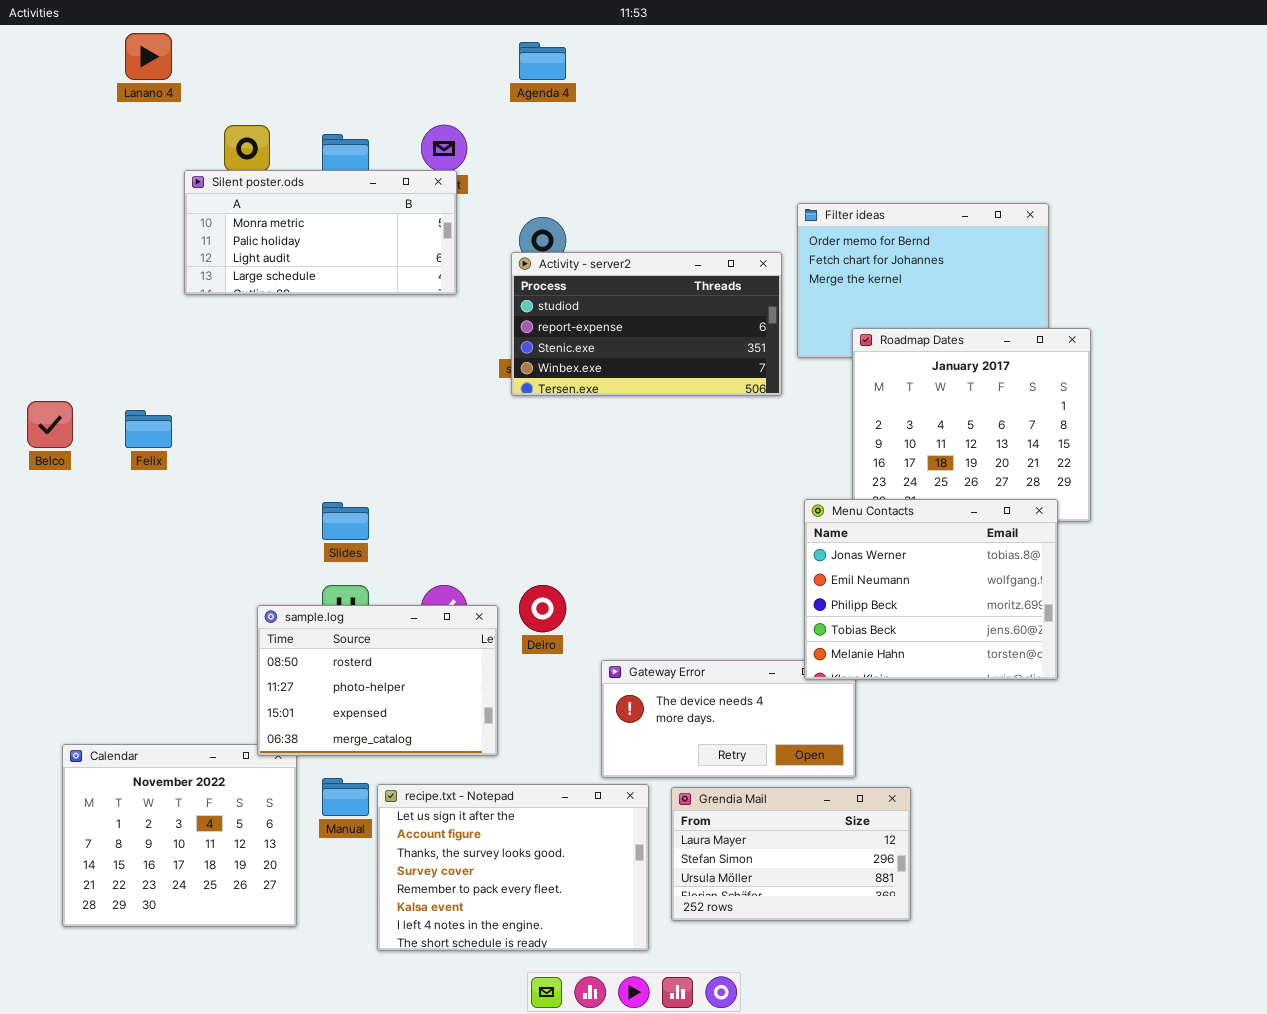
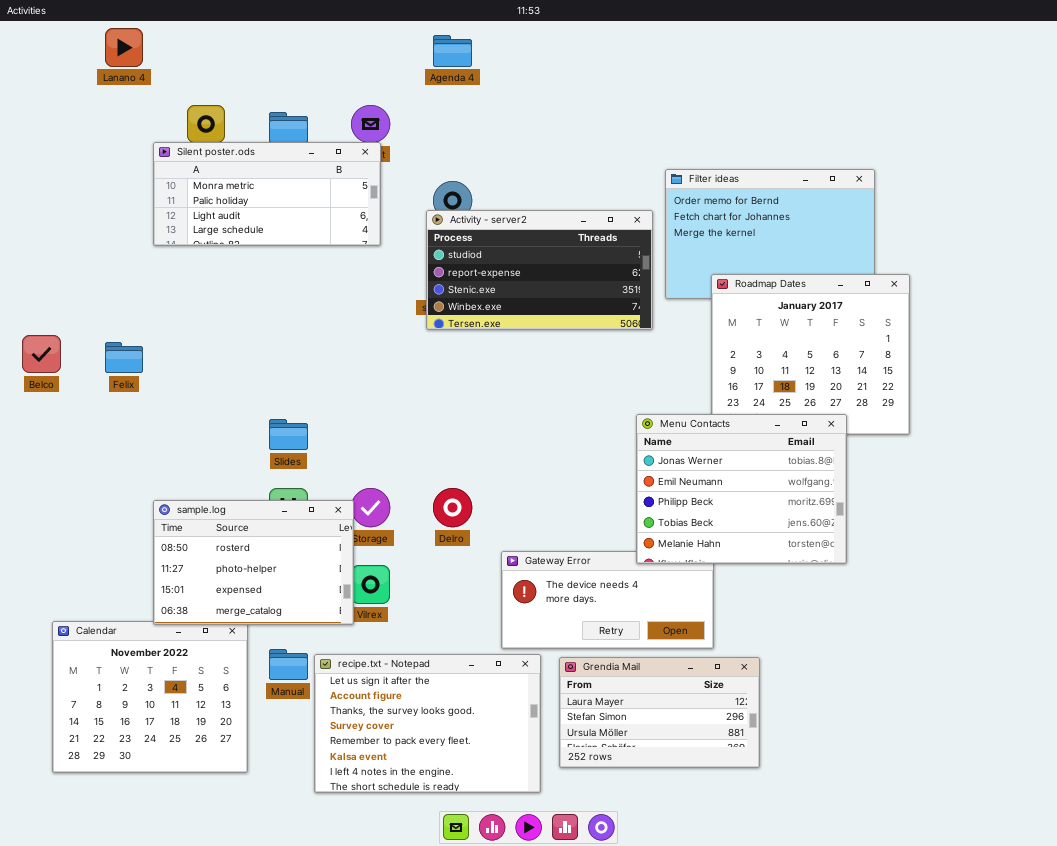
Menu Contacts: [804,499,1058,680] -> [636,414,847,564], moved
sample.log: [257,605,498,756] -> [153,500,354,625], moved

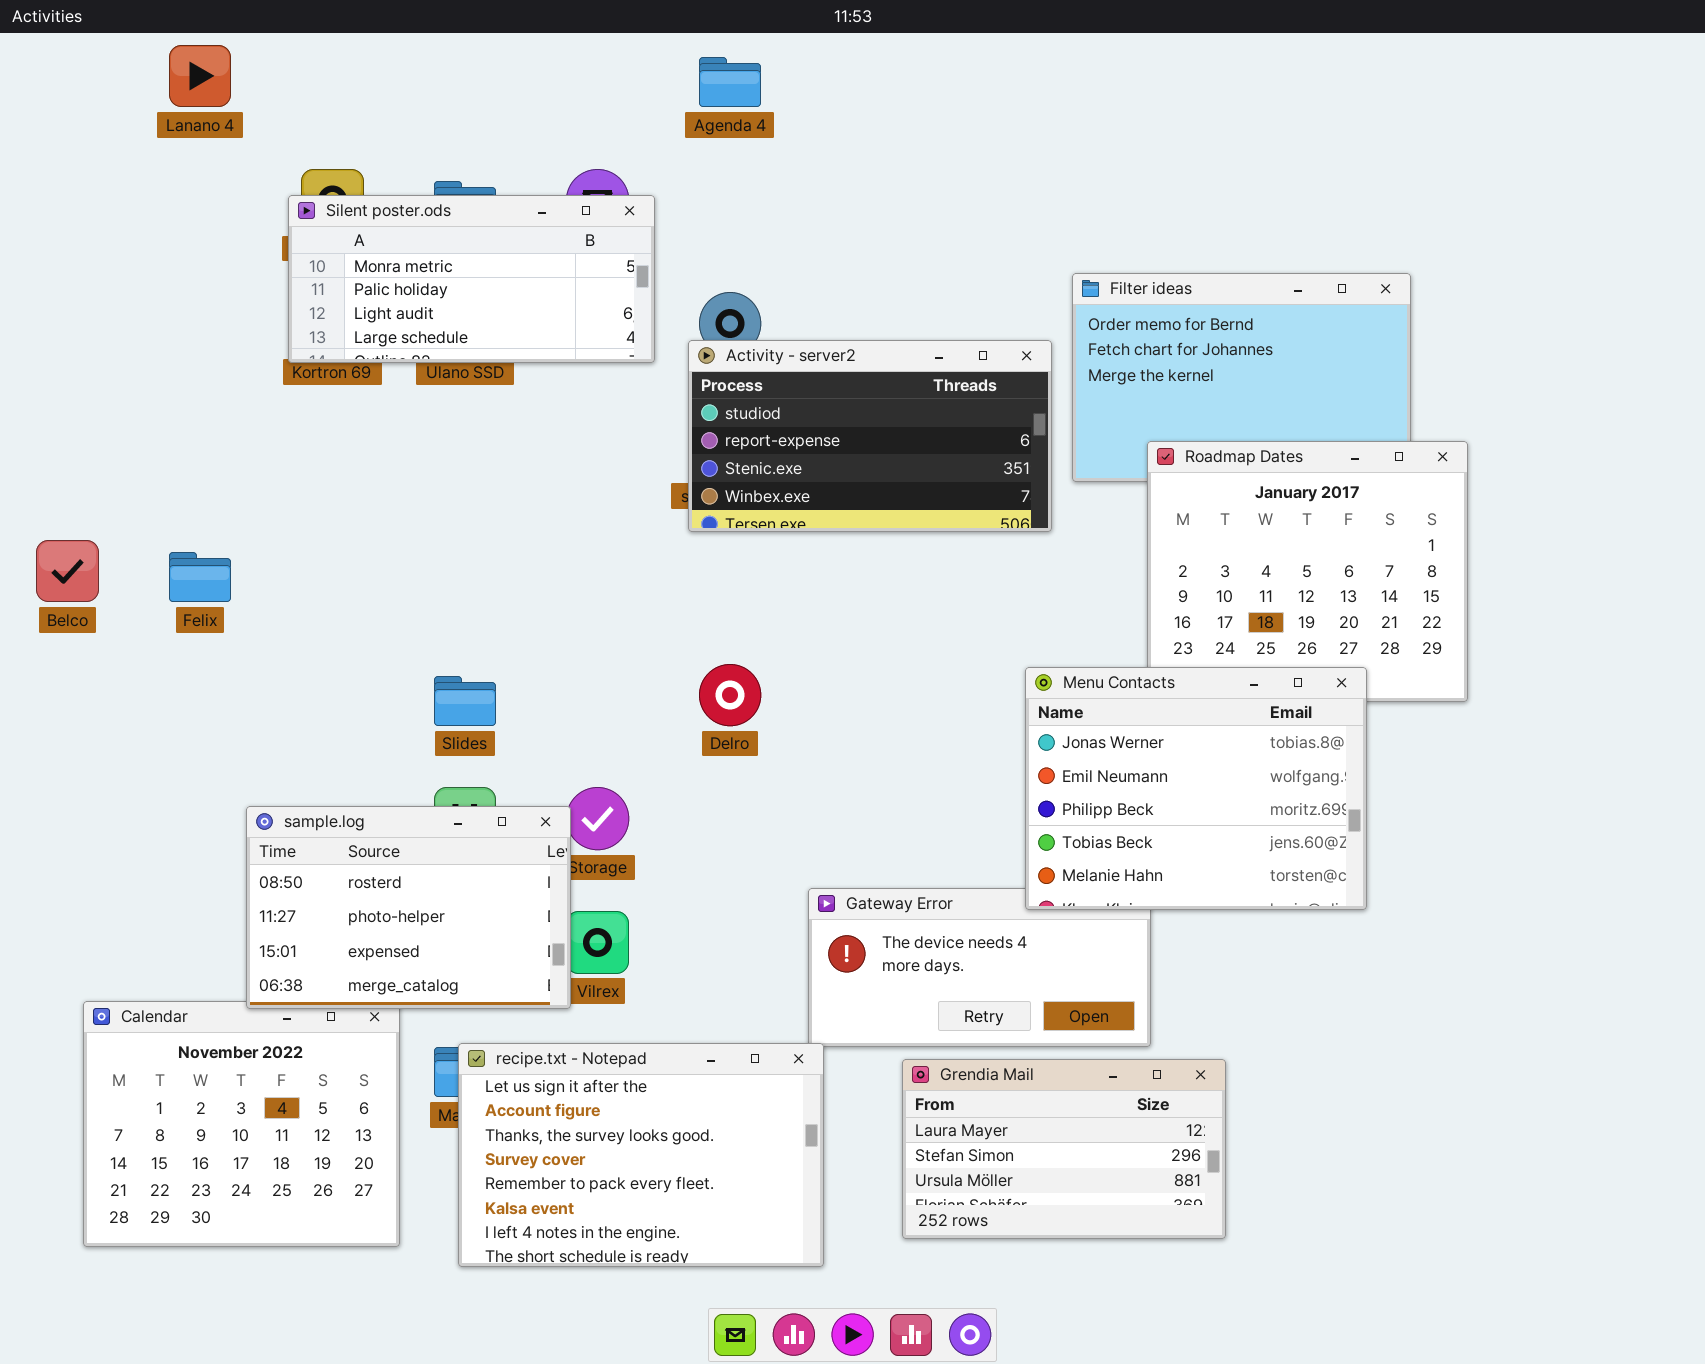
Silent poster.ods: [153,142,381,246] -> [288,195,655,363], moved
Delro: [433,488,472,527] -> [699,664,761,726], moved
recipe.txt - Notepad: [314,654,541,793] -> [458,1043,824,1267], moved

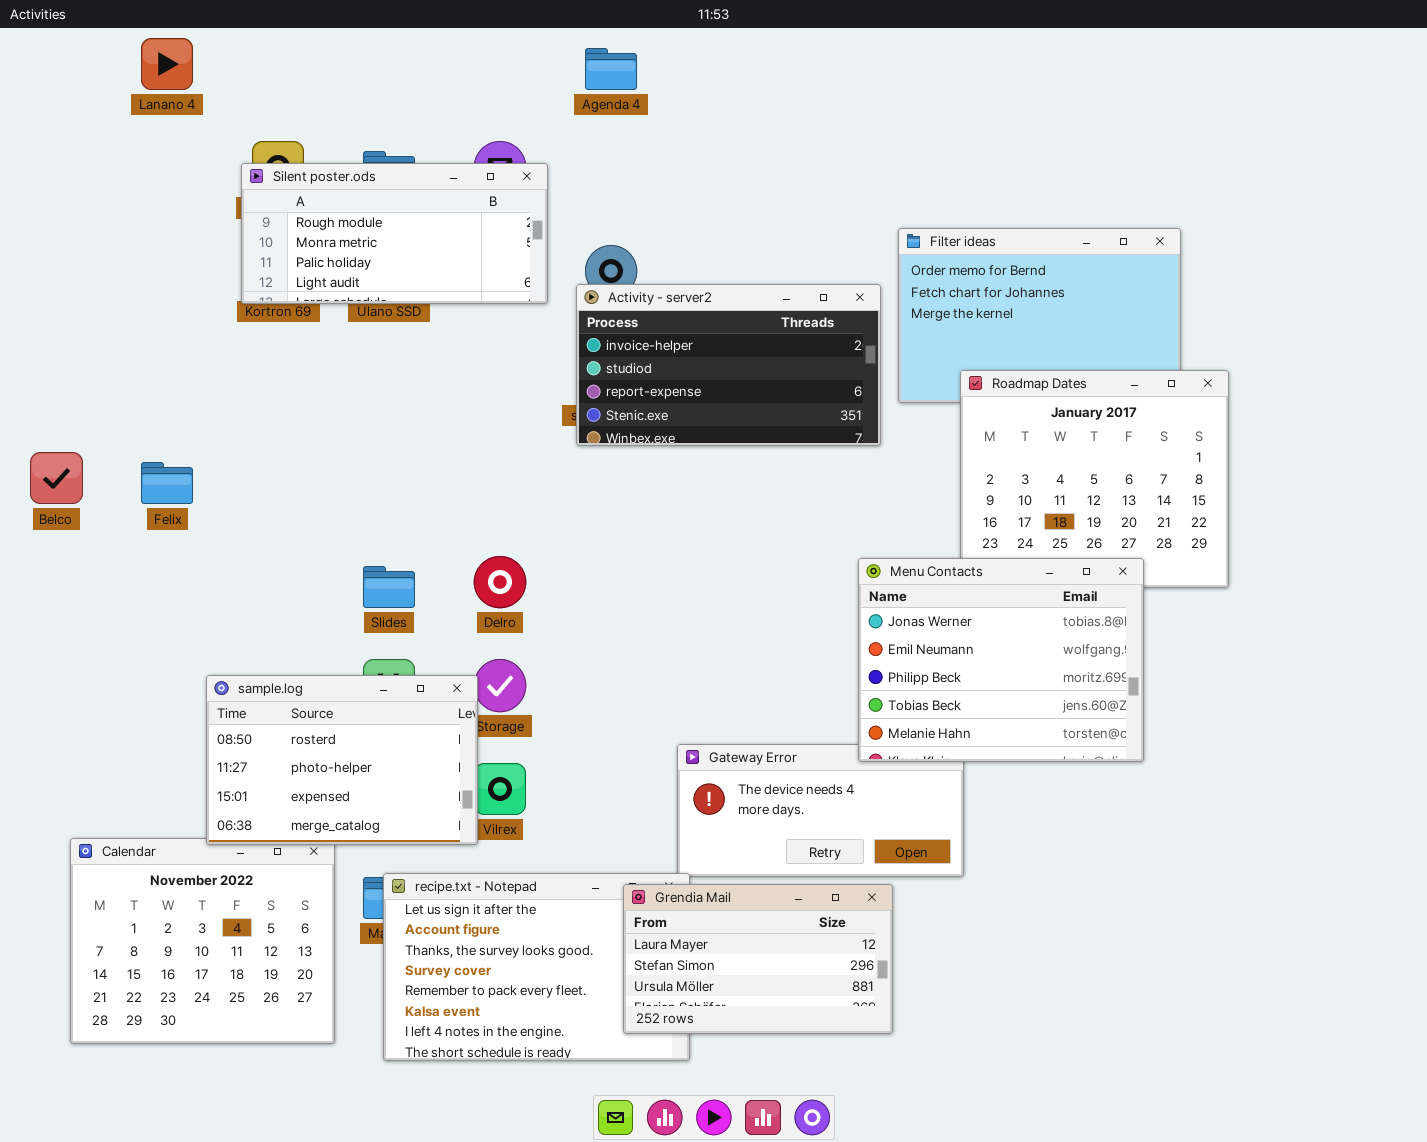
Silent poster.ods: [288,195,655,363] -> [241,163,548,304], scrolled up 1 row
Activity - server2: [688,340,1052,532] -> [576,284,881,446], scrolled up 1 row
Delro: [699,664,761,726] -> [474,556,526,608], moved
Grendia Mail: [902,1059,1226,1239] -> [623,884,893,1034], moved

